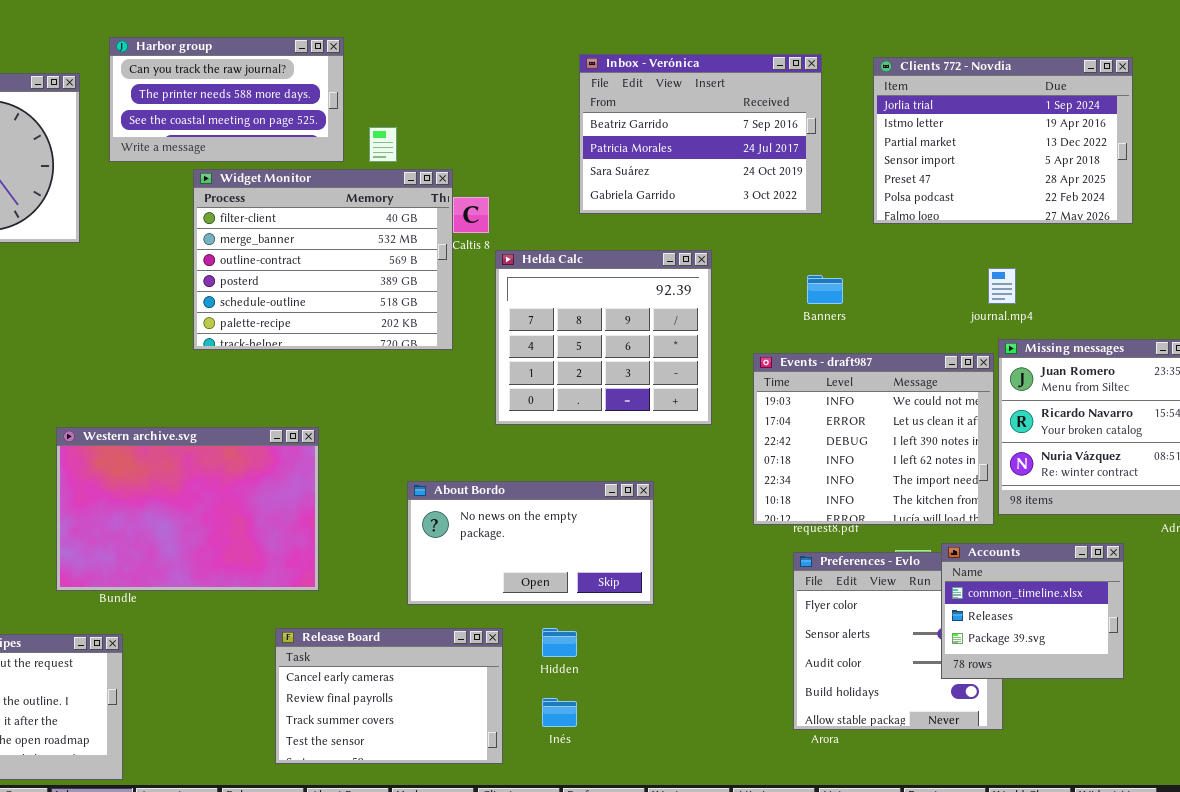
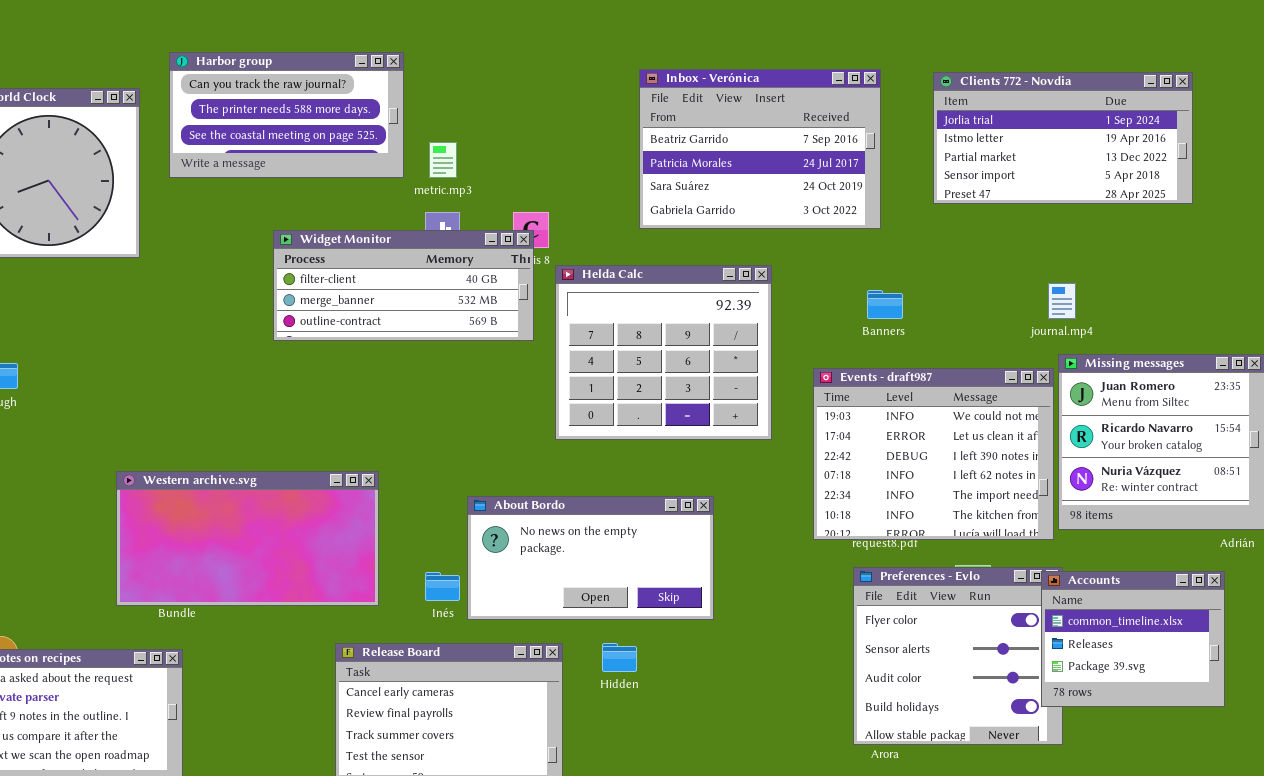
Clients 772 - Novdia: [873,57,1133,224] -> [933,72,1193,204], resized
Widget Monitor: [193,169,453,350] -> [273,230,534,341], moved, resized
Western archive.svg: [56,427,319,591] -> [116,471,379,606], resized
Accounts: [941,543,1124,679] -> [1041,571,1225,707], moved
Inés: [542,698,577,727] -> [425,572,460,601], moved

